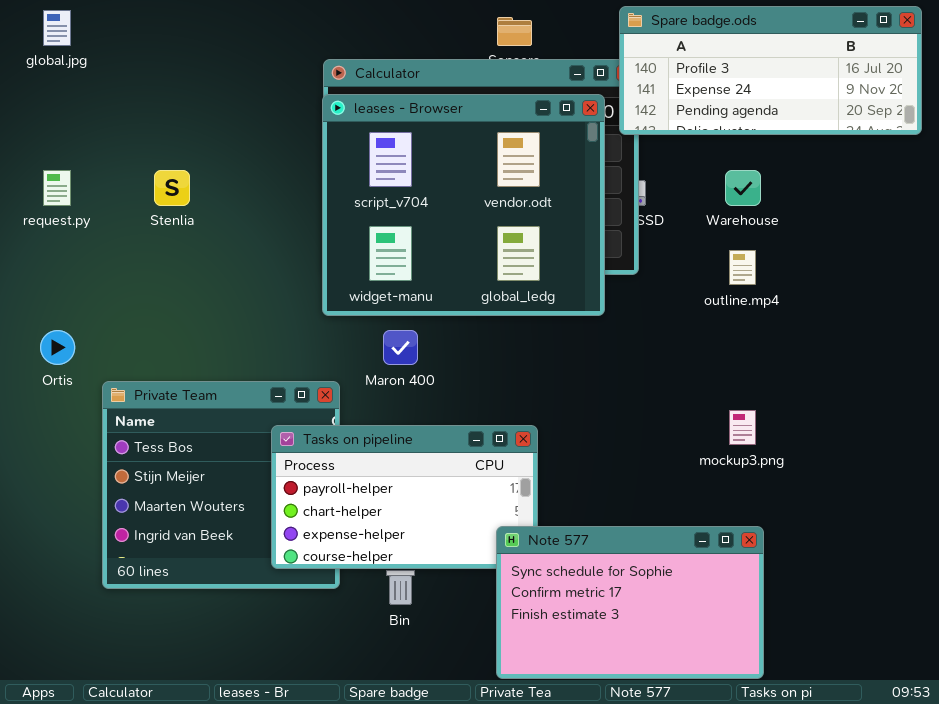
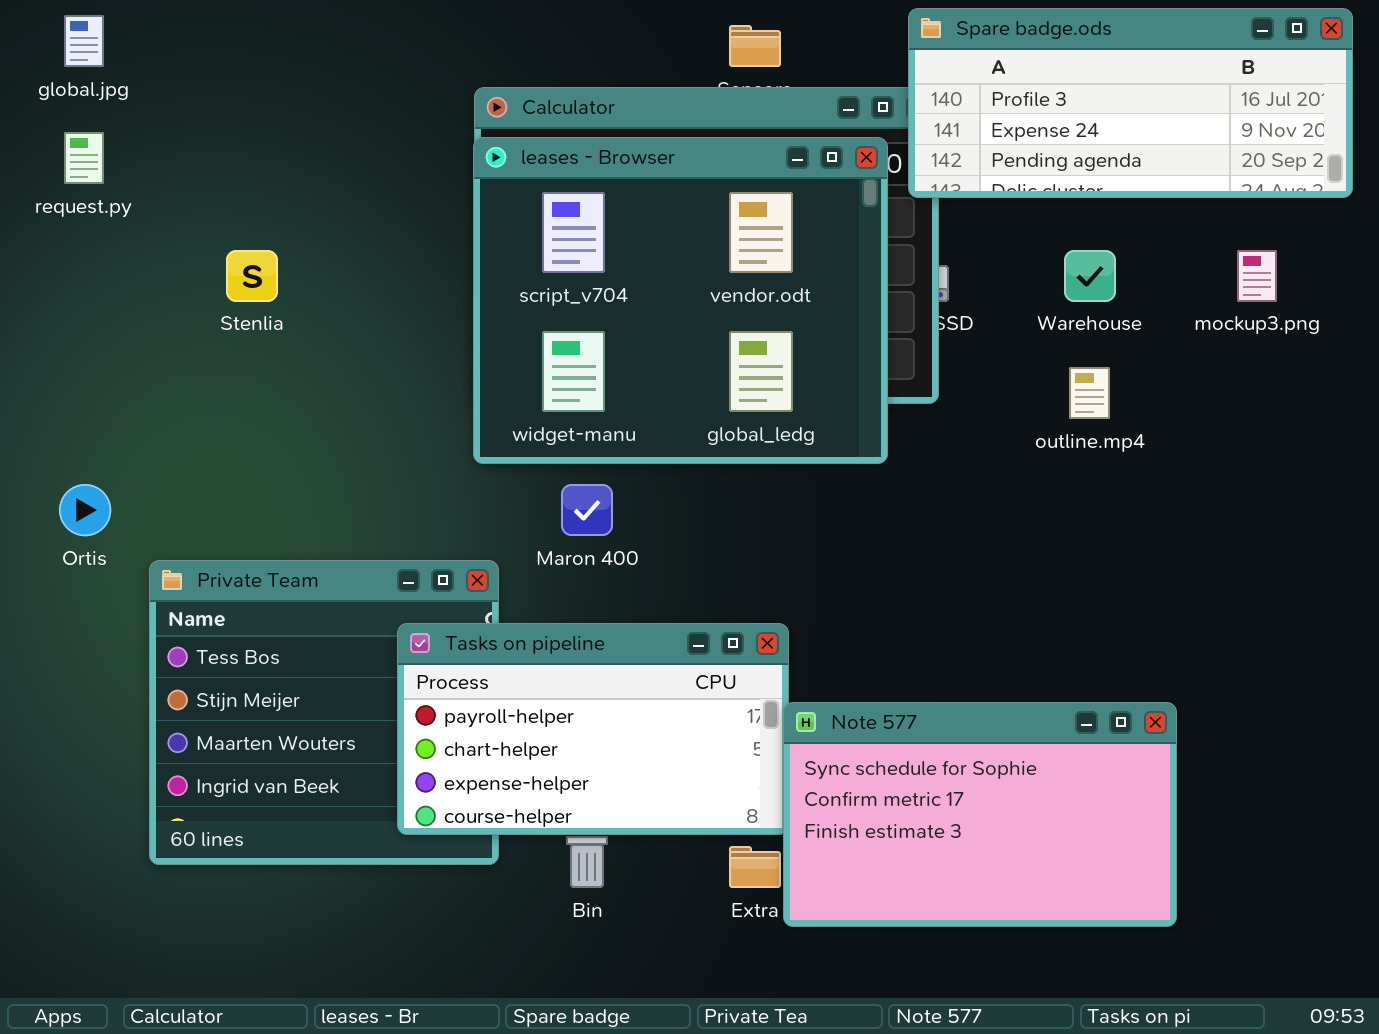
request.py: [43,170,71,206] -> [64,132,104,184], moved
mockup3.png: [729,410,756,445] -> [1237,250,1277,302], moved
Note 577: [496,526,764,679] -> [783,702,1177,927], moved

